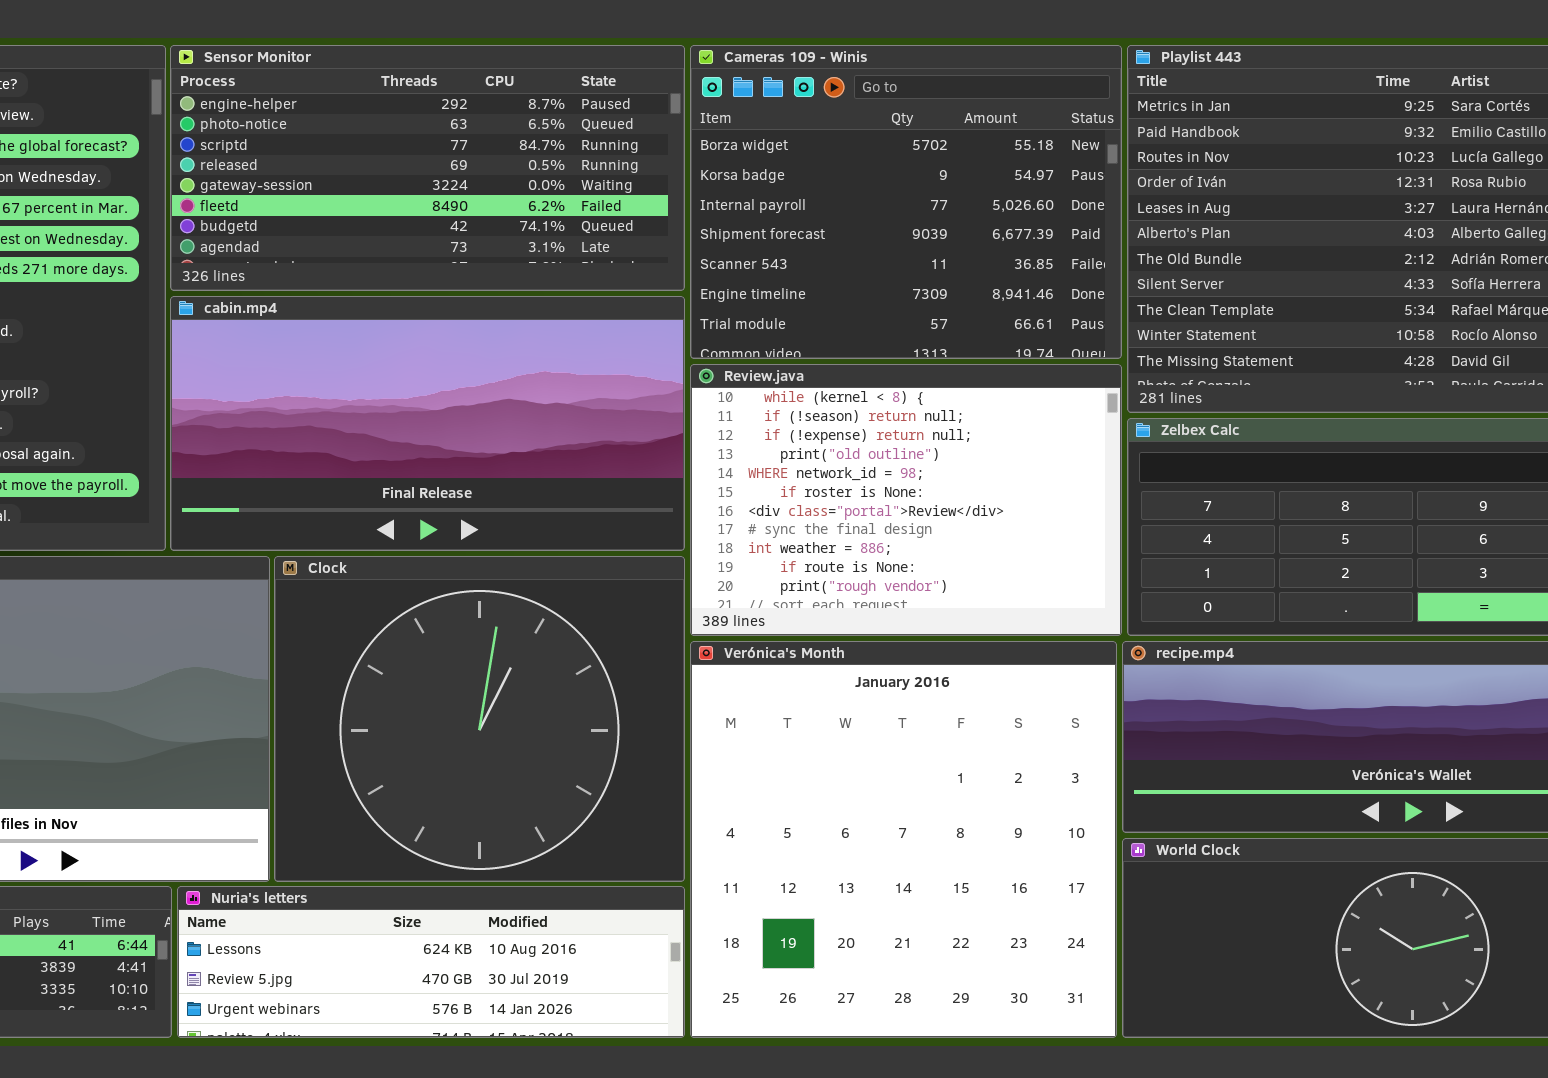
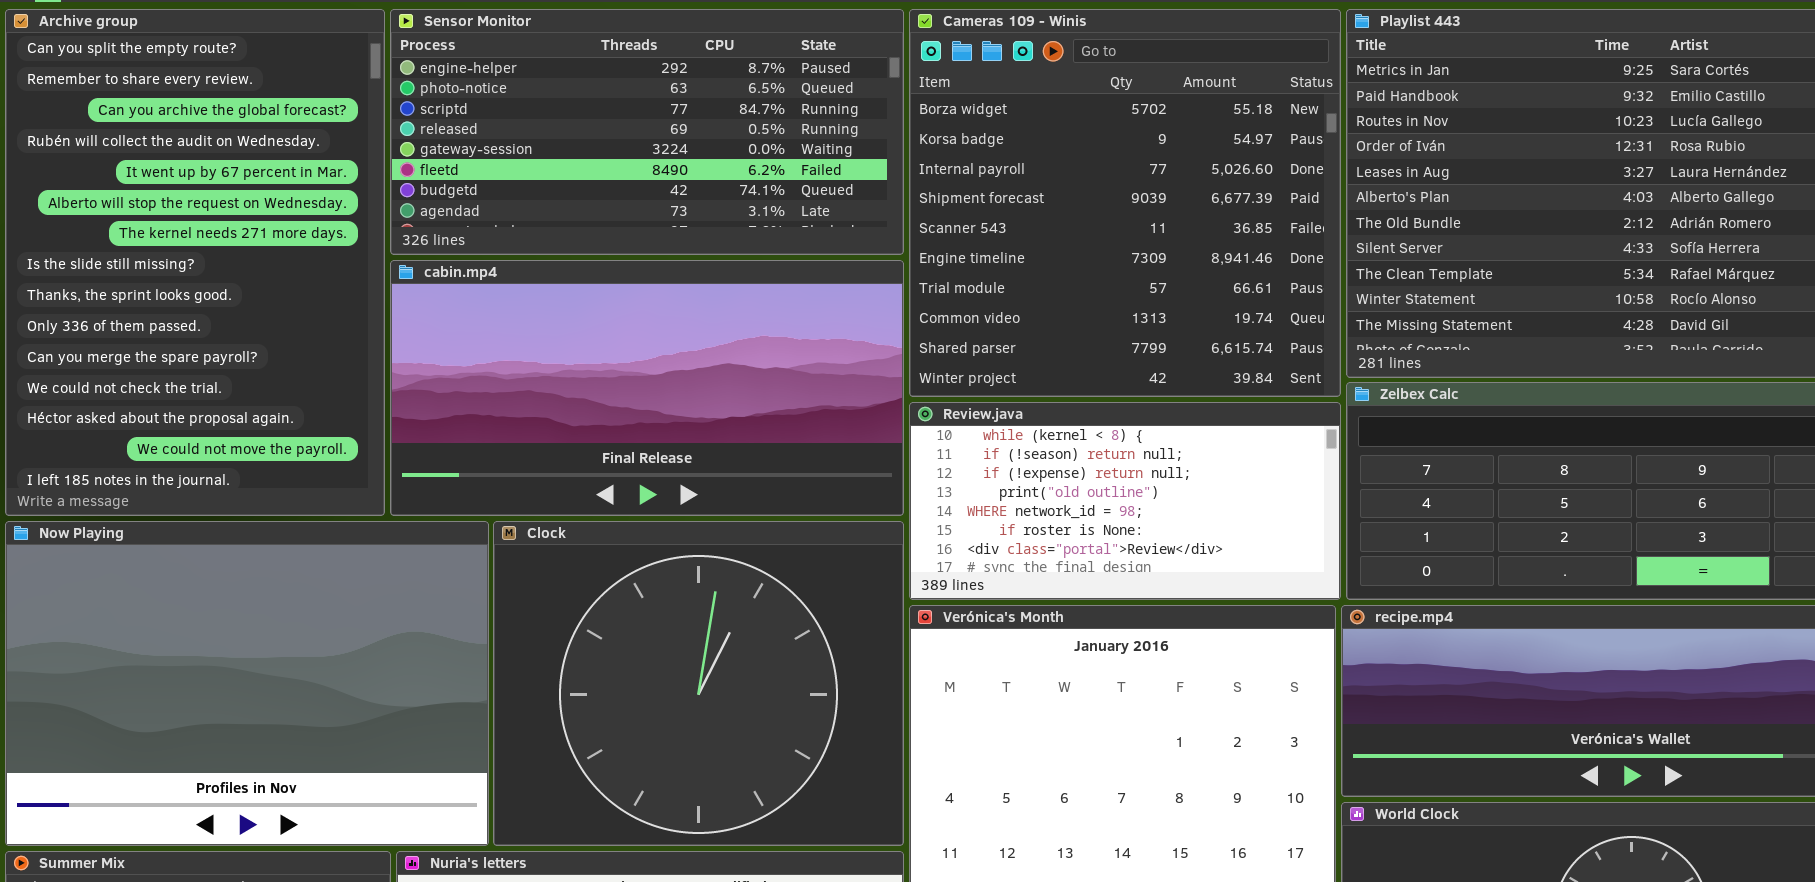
Cameras 109 - Winis: [690,45,1122,359] -> [909,9,1341,397], resized
Review.java: [690,364,1122,636] -> [909,402,1341,600], resized

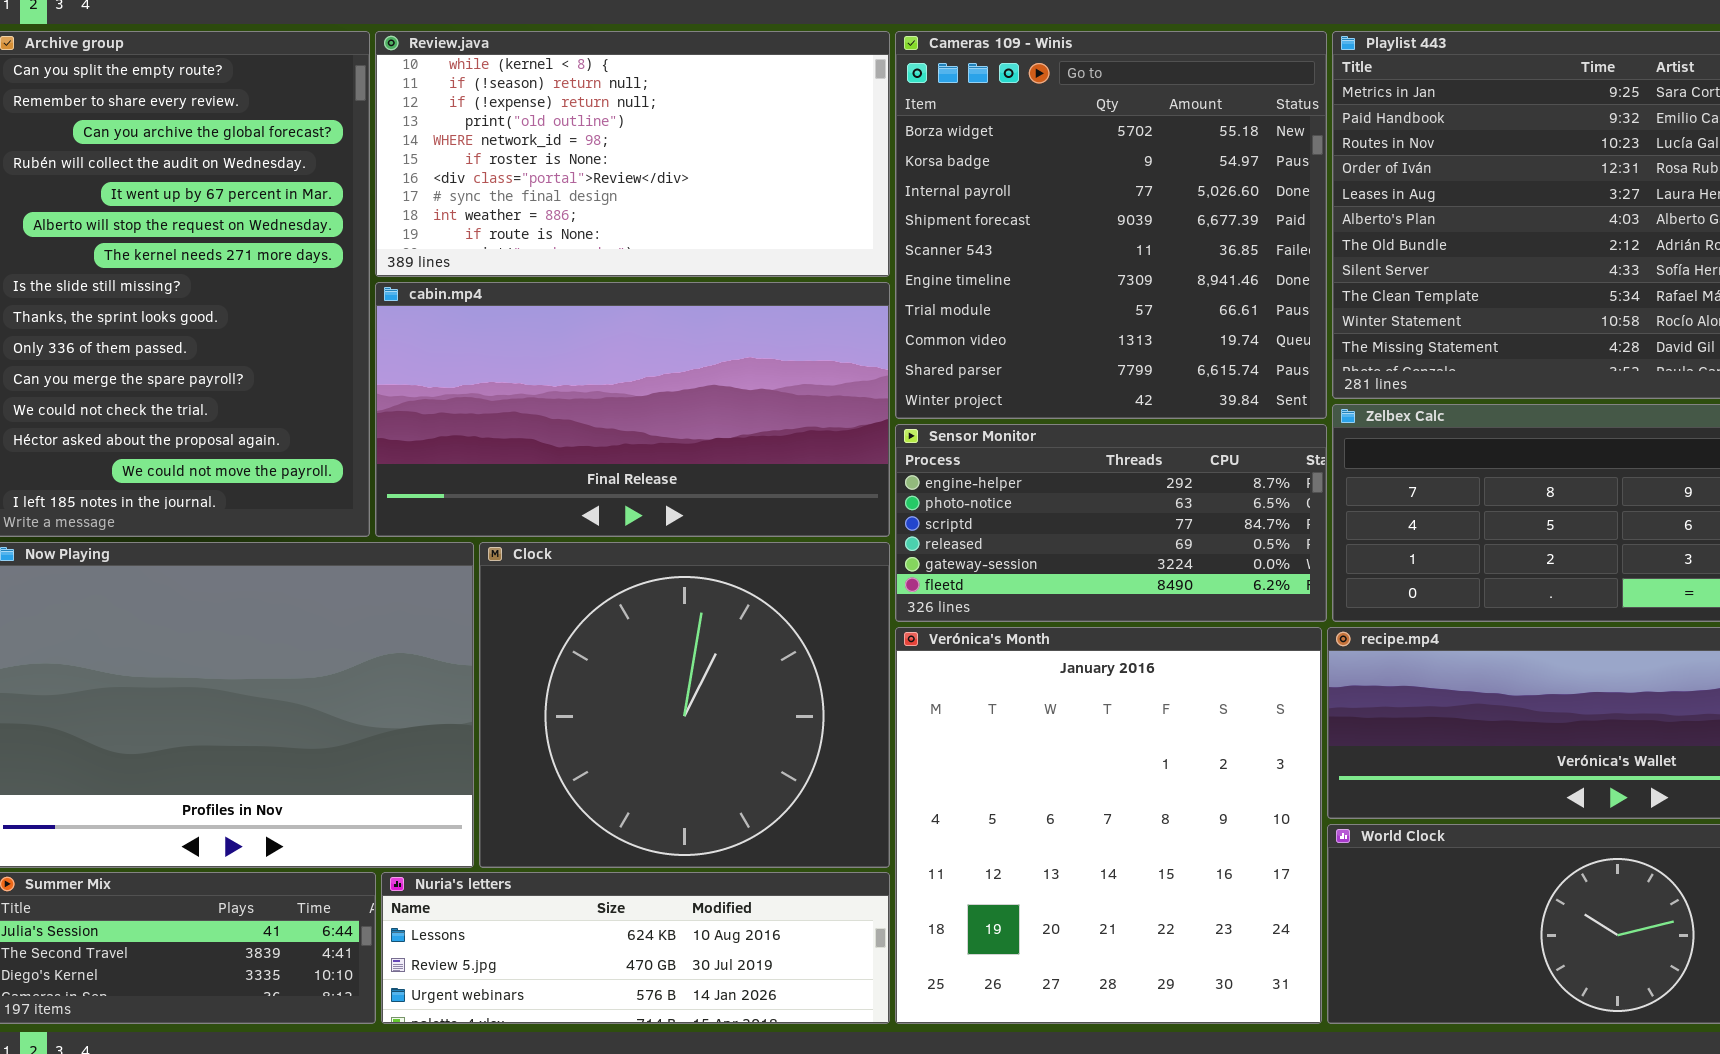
Sensor Monitor: [390,9,904,255] -> [895,424,1327,622], moved, resized
Review.java: [909,402,1341,600] -> [375,31,890,277], moved, resized

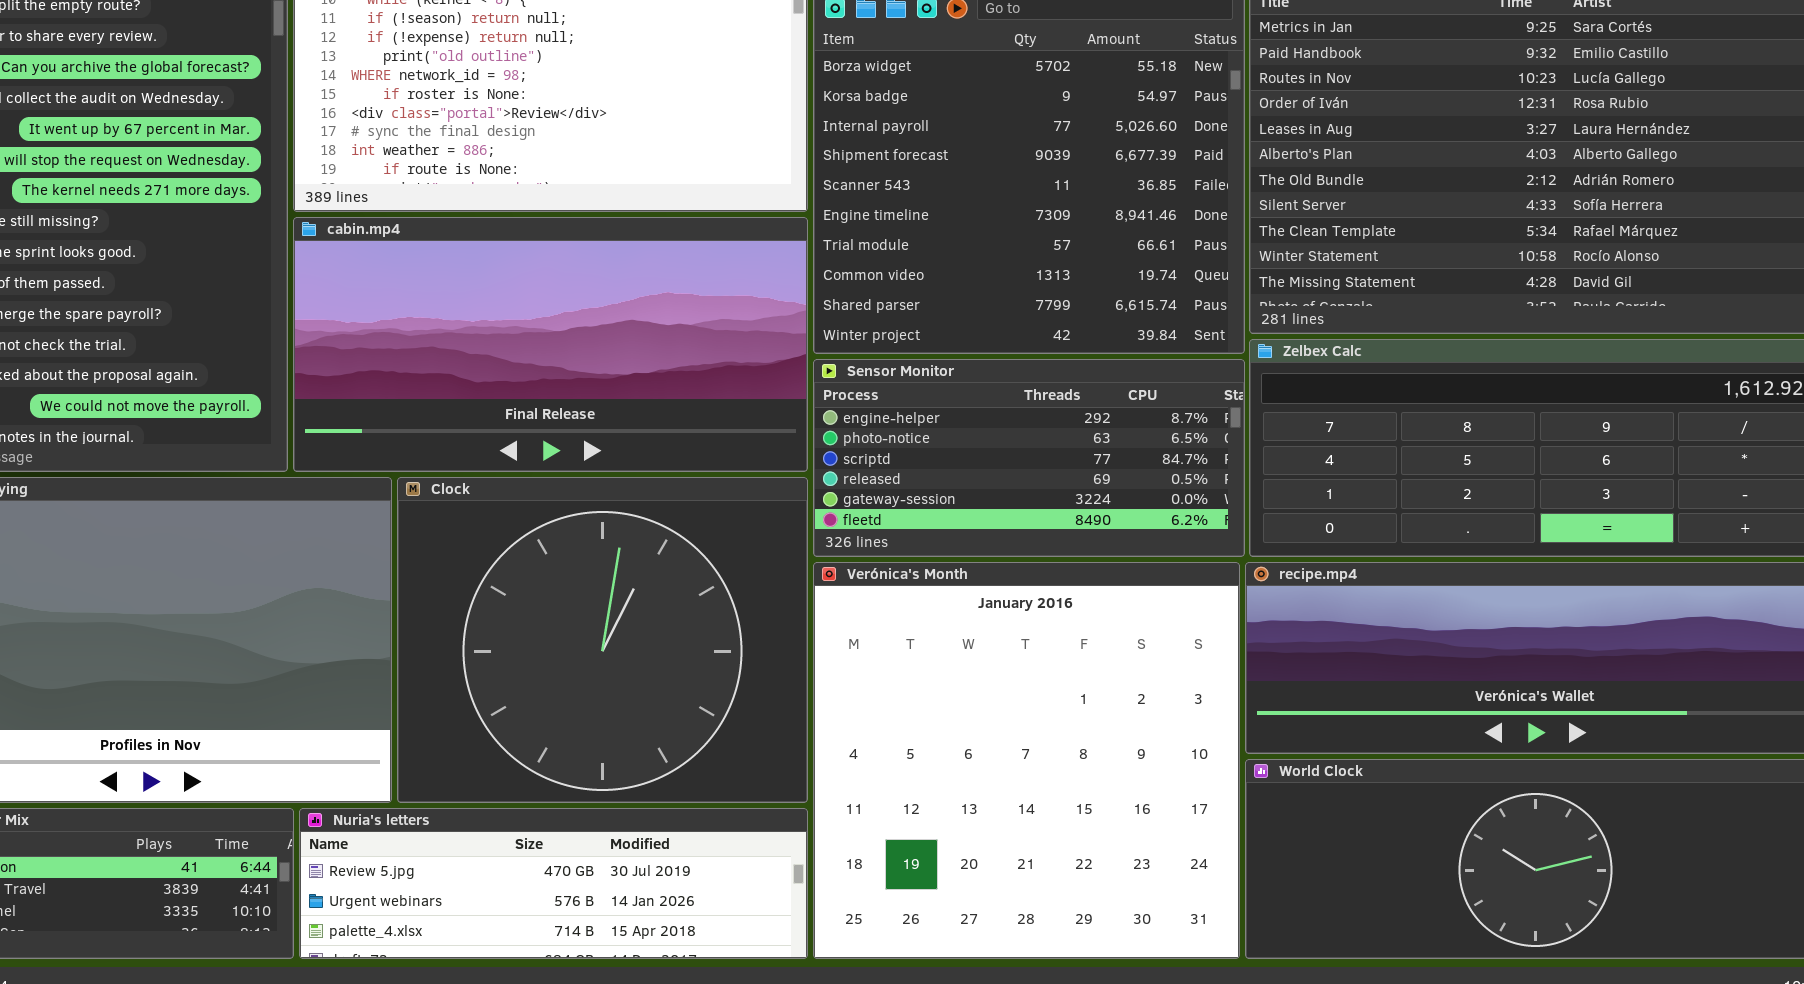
Nuria's letters: [381,872,890,1024] -> [299,808,808,959], scrolled down 1 row

